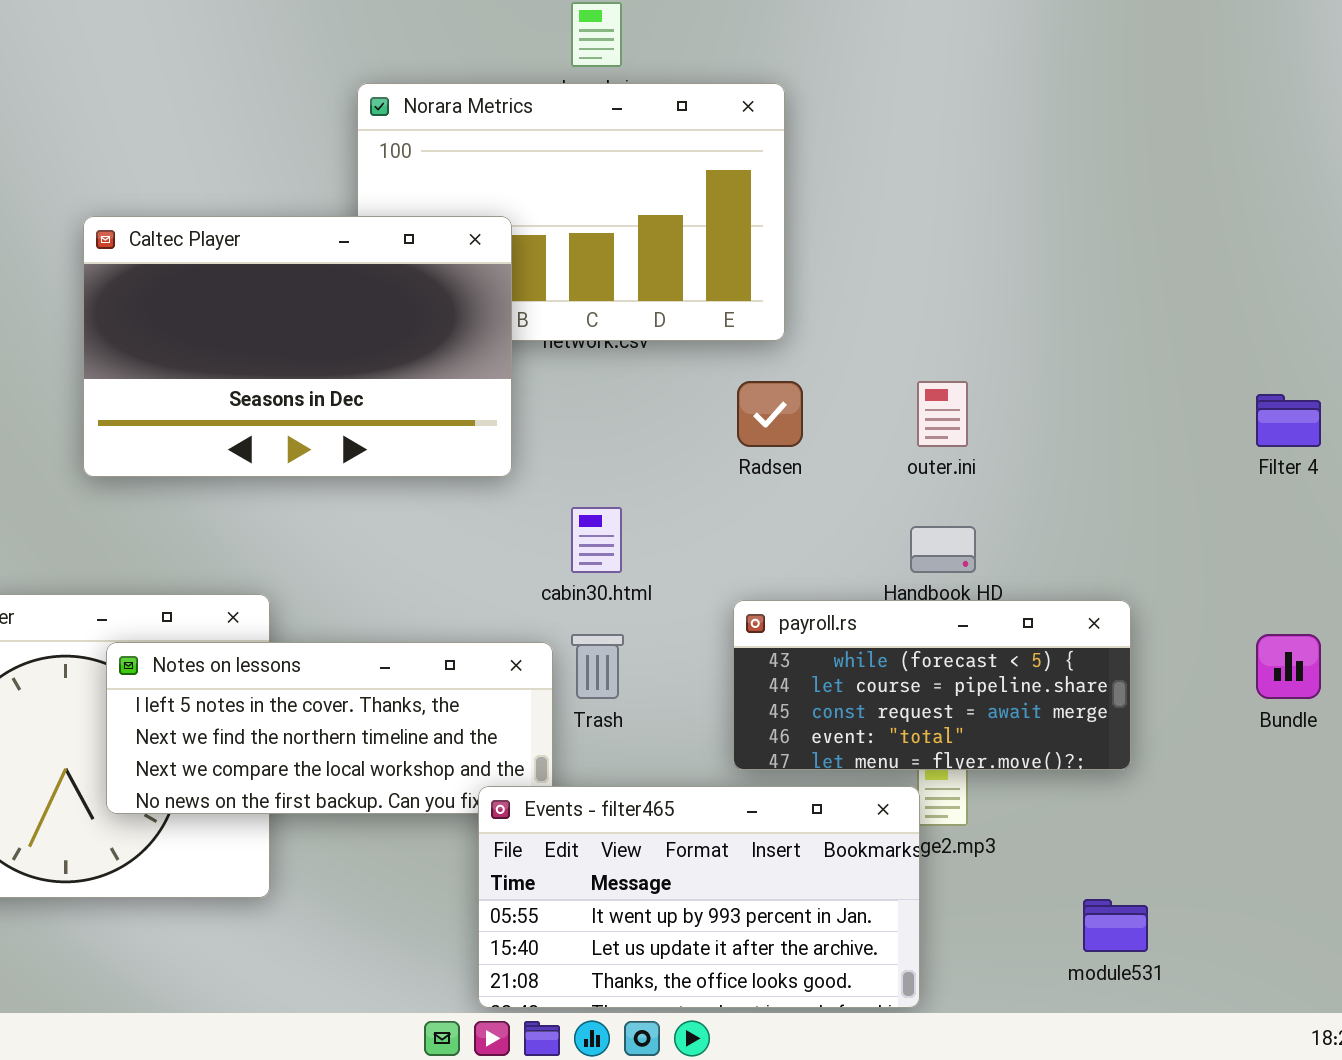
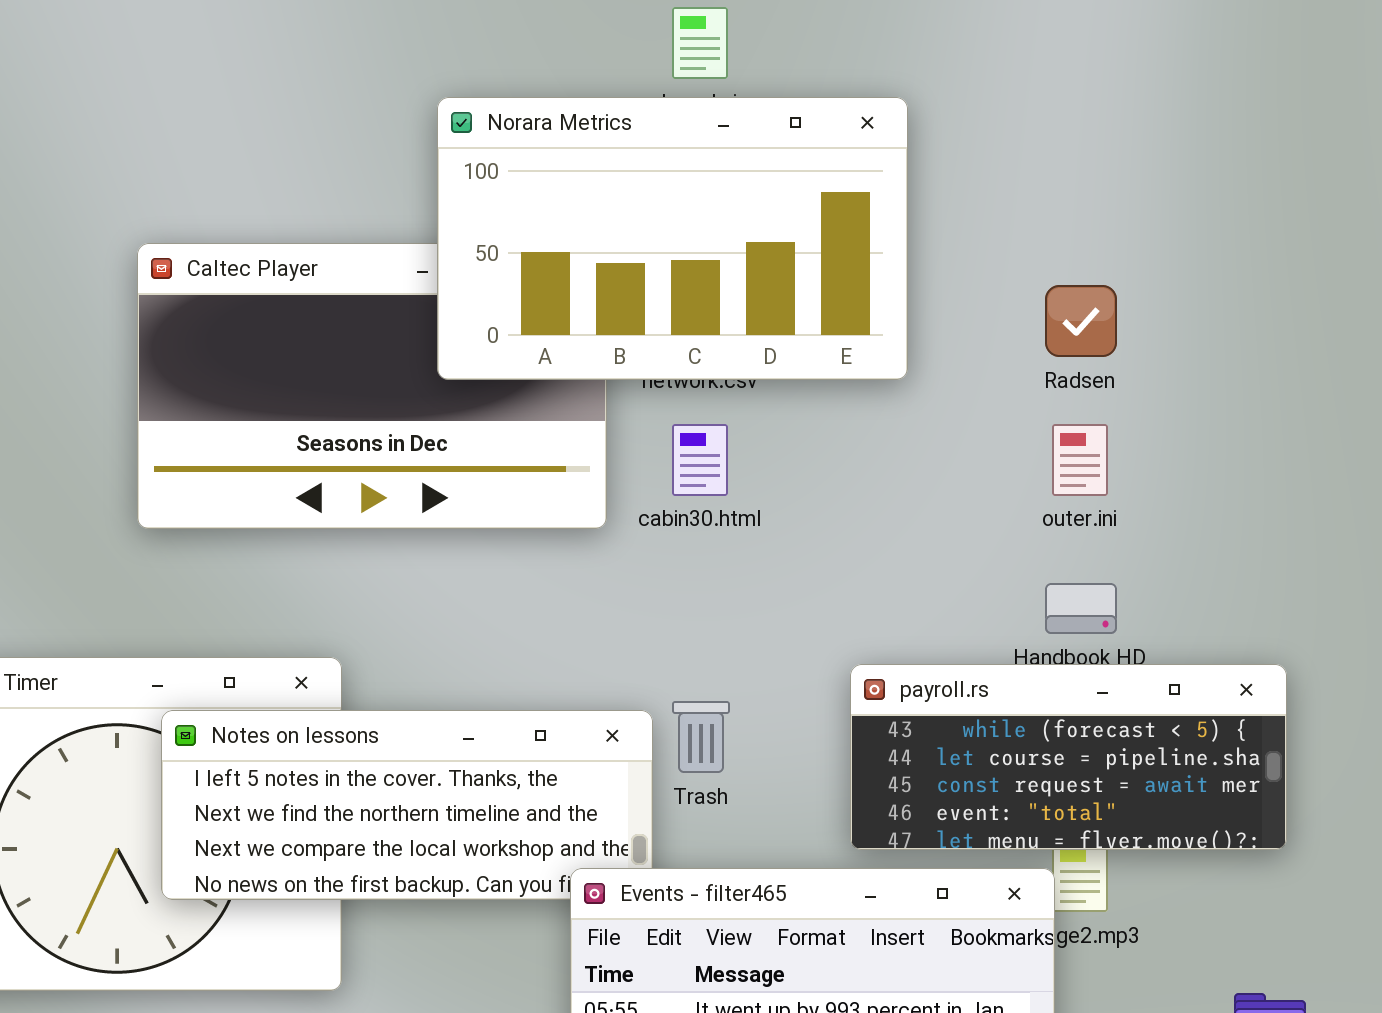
Norara Metrics: [357,83,785,341] -> [437,97,908,380], raised
Radsen: [737,381,803,447] -> [1045,285,1117,357], moved
cabin30.html: [571,507,622,573] -> [672,424,728,496], moved

